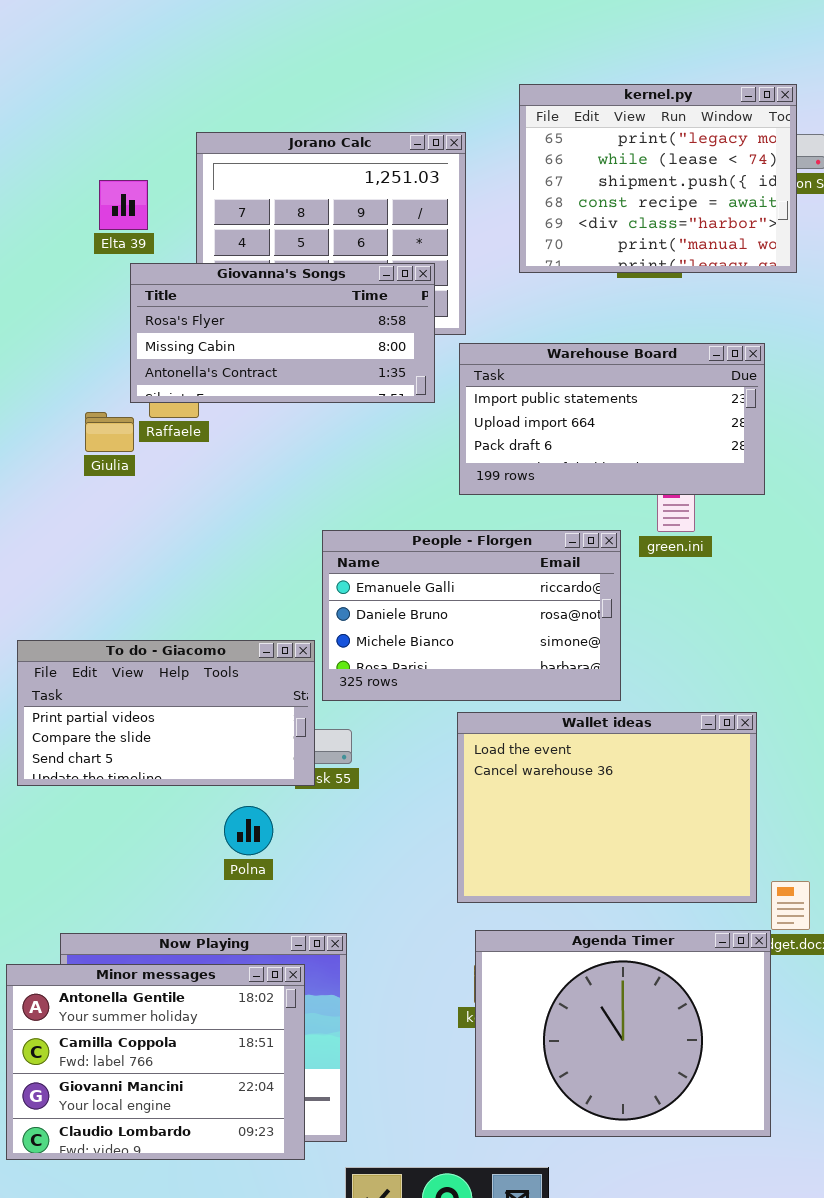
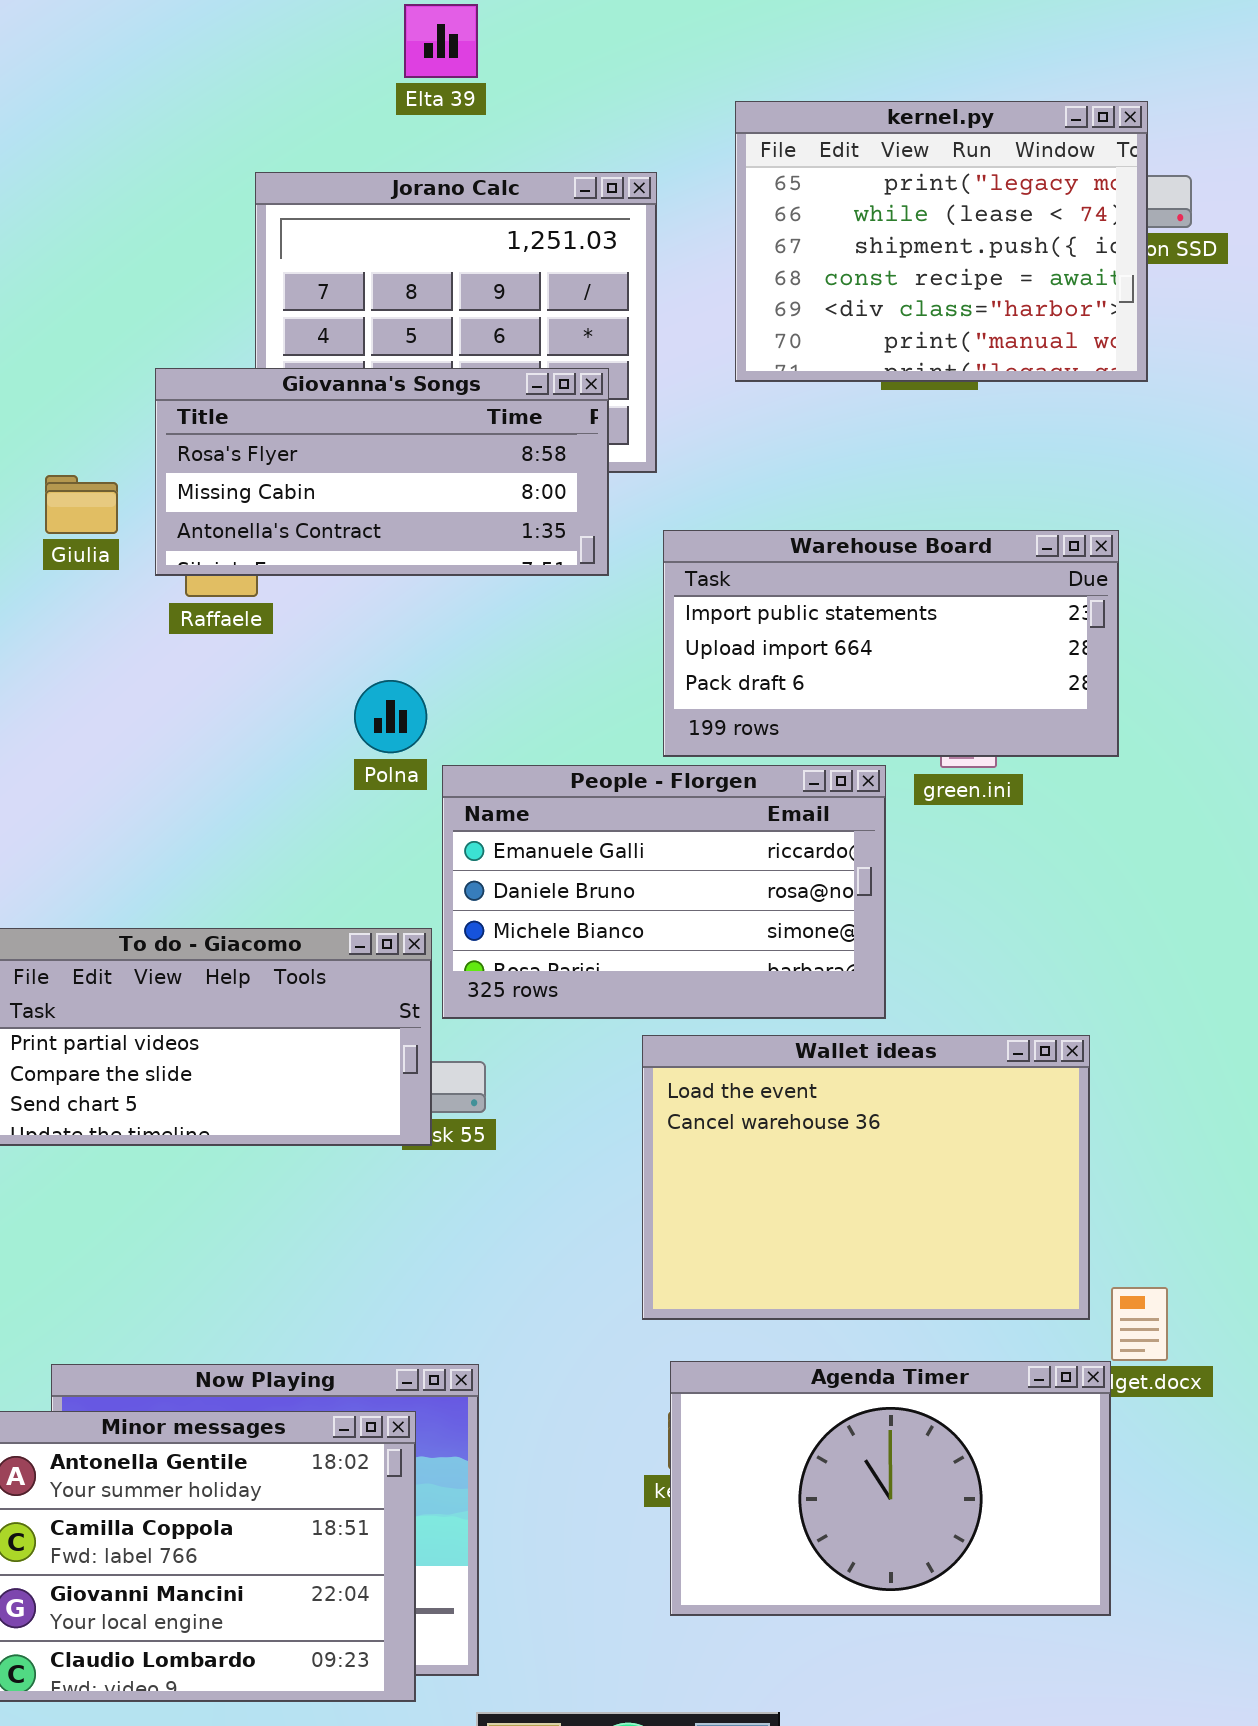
Elta 39: [99,180,148,230] -> [404,4,478,78], moved
Warehouse Board: [459,343,765,495] -> [663,530,1119,757], moved
Giulia: [85,412,134,452] -> [45,475,118,534], moved
Polna: [224,806,273,855] -> [354,680,427,753], moved
Agenda Timer: [475,930,771,1137] -> [670,1361,1111,1616], resized

